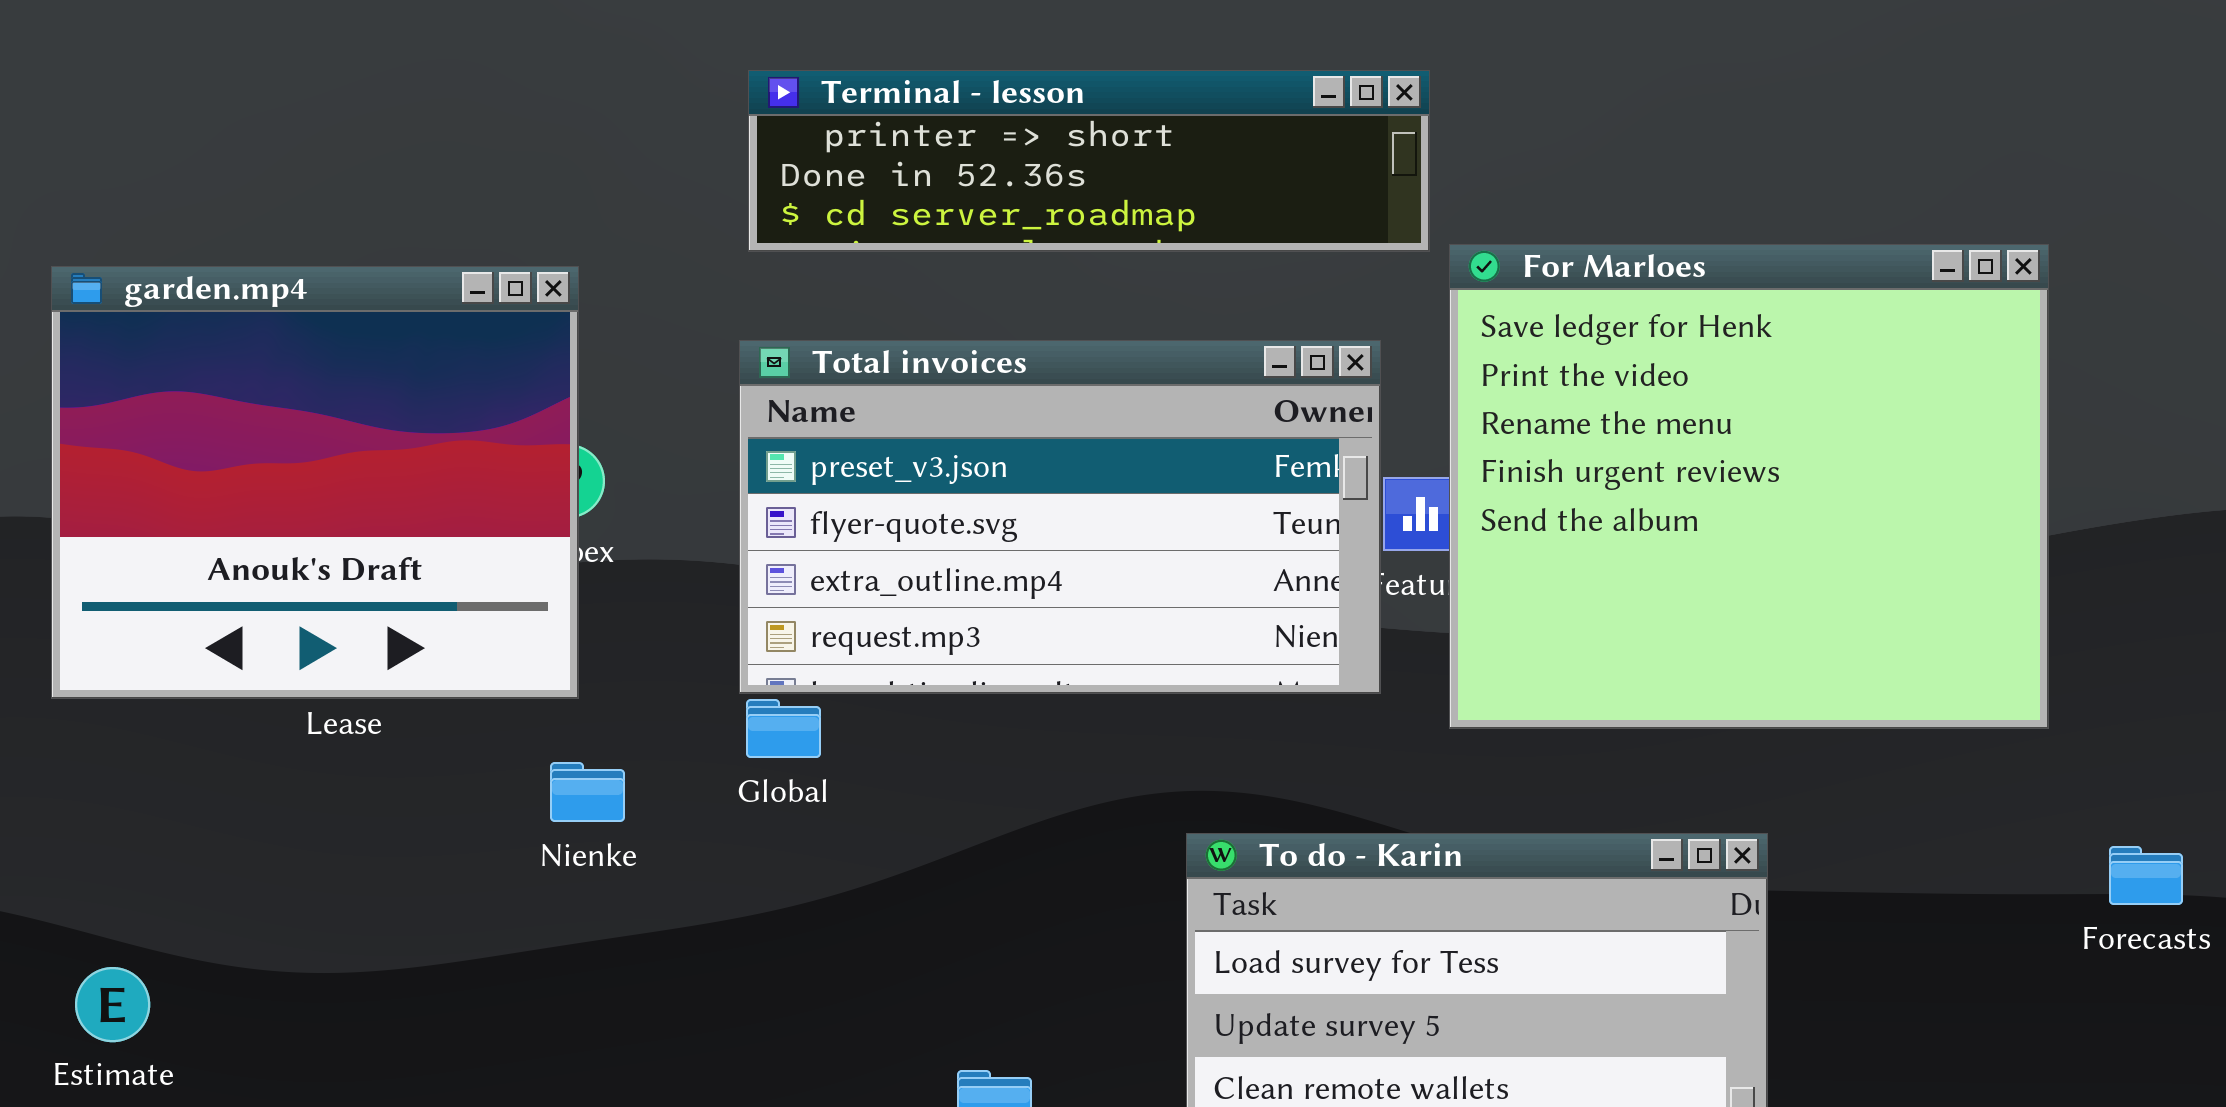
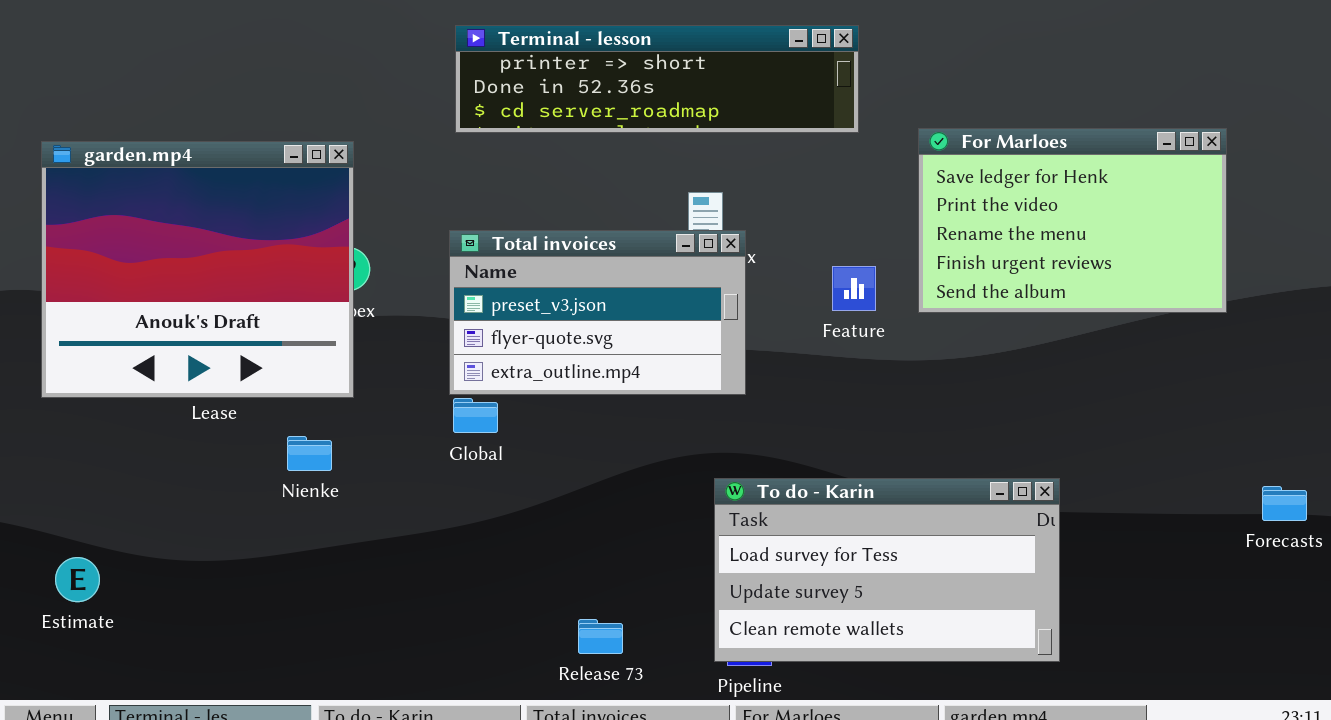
For Marloes: [1449,244,2049,729] -> [918,128,1227,313], resized
Total invoices: [739,340,1381,694] -> [449,230,746,395], resized
Nienke: [550,762,625,822] -> [287,436,332,471], moved

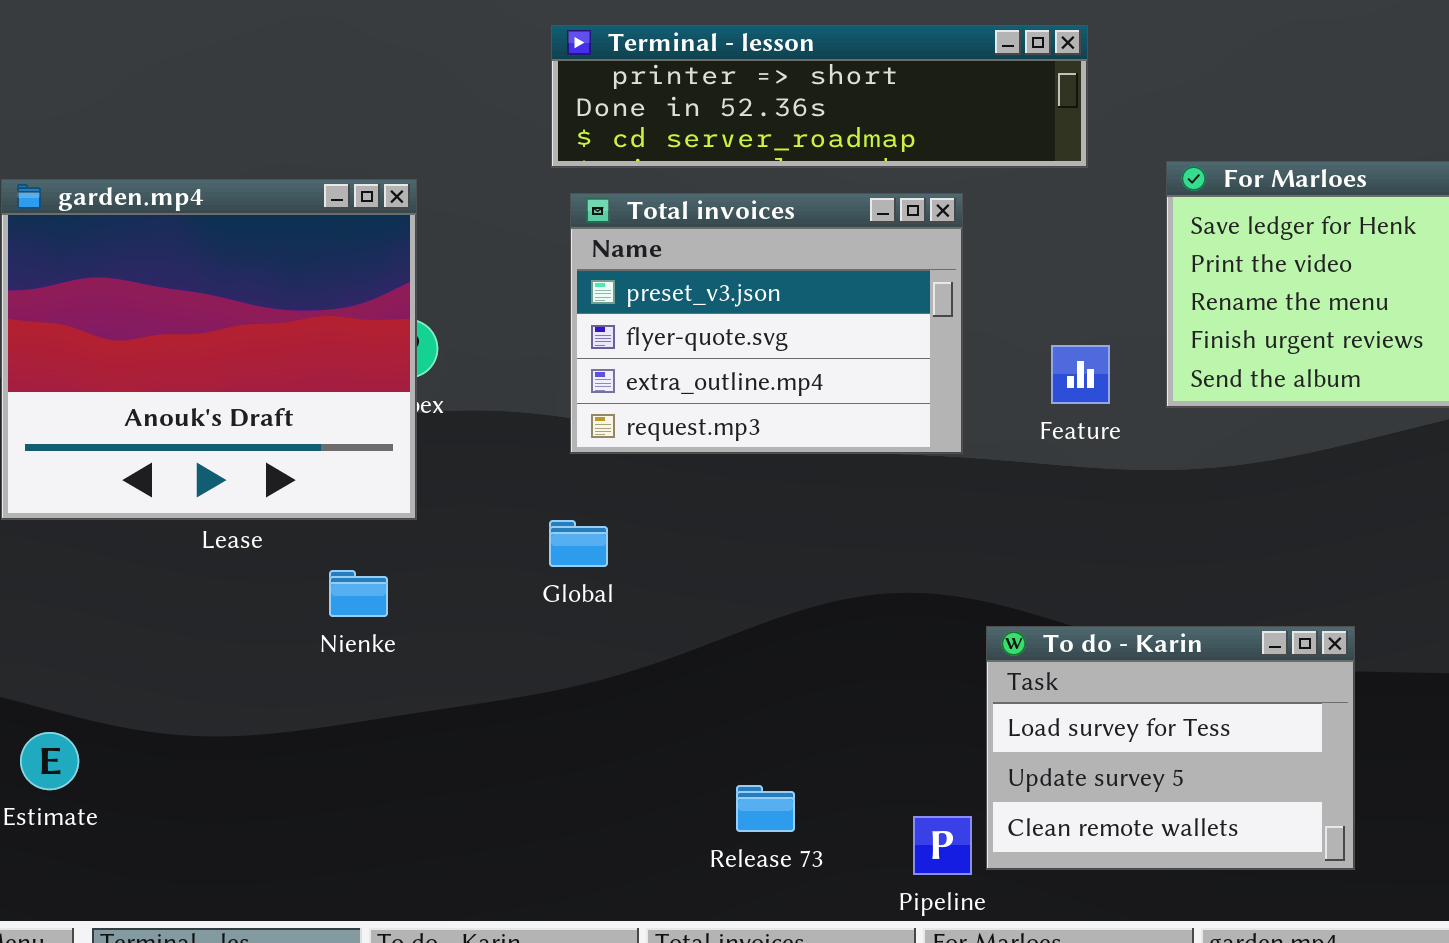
Total invoices: [449,230,746,395] -> [570,193,963,454], moved, resized
To do - Karin: [714,478,1060,662] -> [986,626,1355,870], resized
Release 73: [578,619,623,654] -> [736,785,795,832], moved

